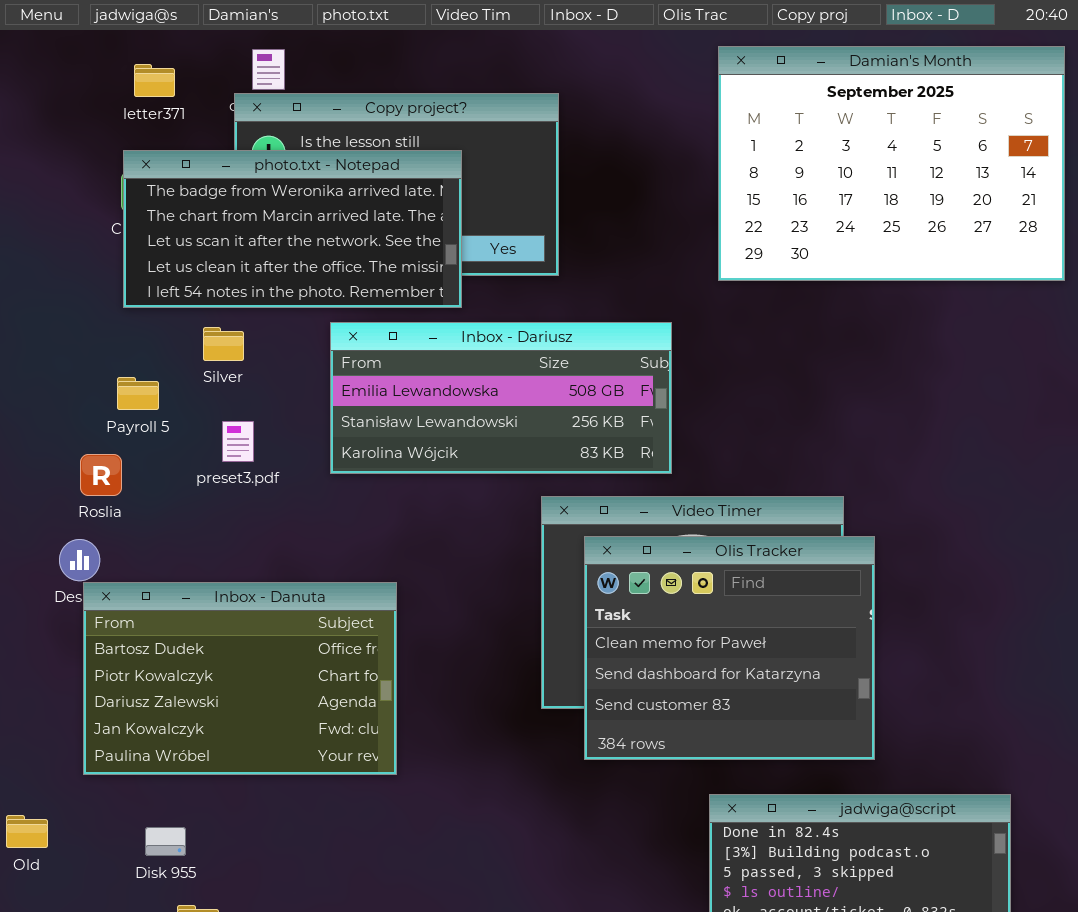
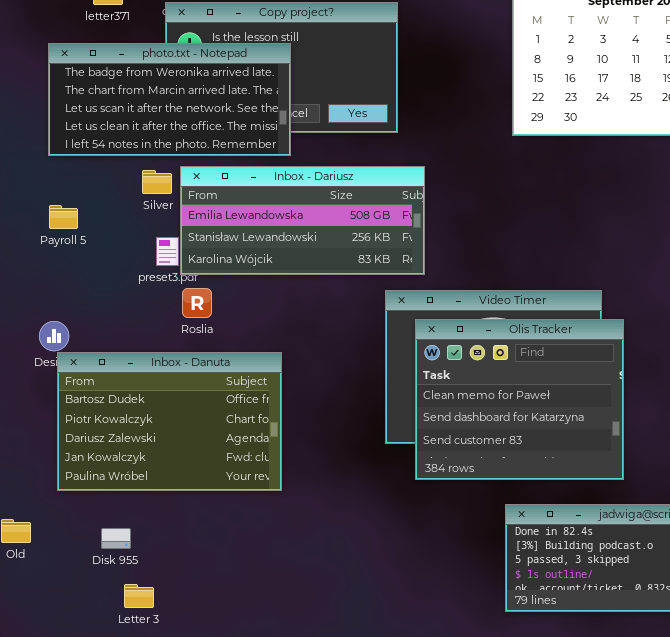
photo.txt - Notepad: [123,150,462,308] -> [48,43,291,156], moved
Inbox - Dariusz: [330,322,672,474] -> [180,166,425,275], moved
Payroll 5: [117,377,159,410] -> [49,205,78,229], moved
Roslia: [80,454,122,496] -> [182,288,212,318], moved

